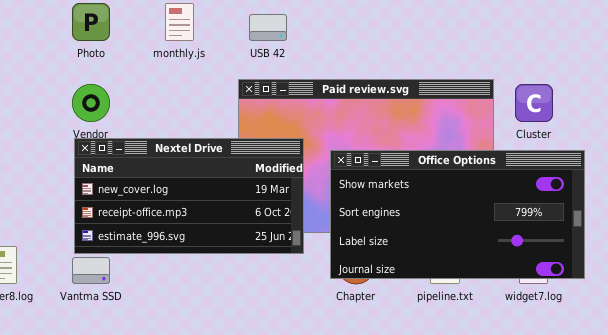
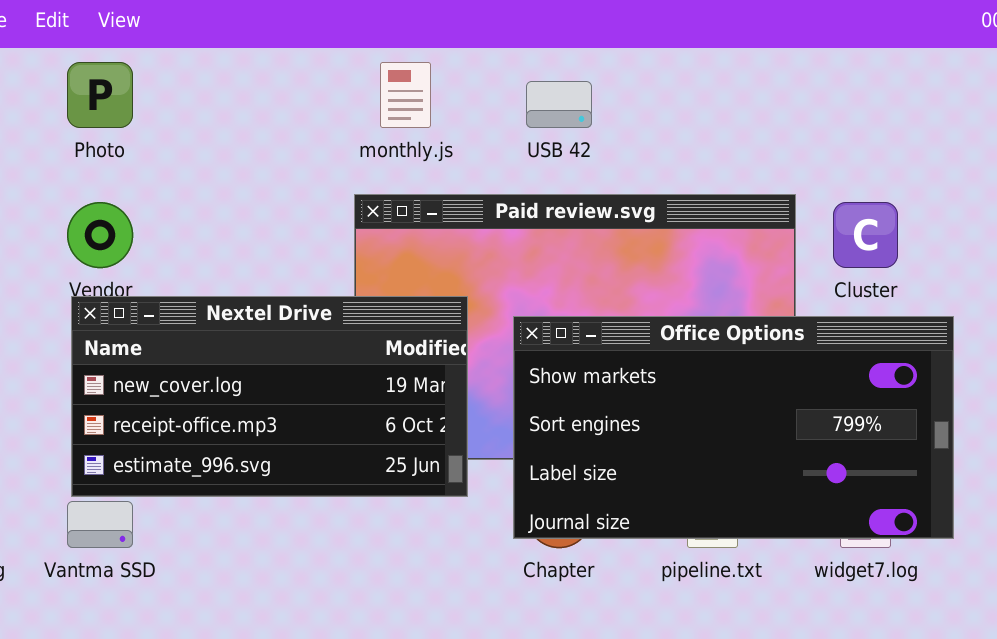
monthly.js: [165,3,194,41] -> [380,62,431,128], moved
USB 42: [249,14,287,41] -> [526,81,592,128], moved

